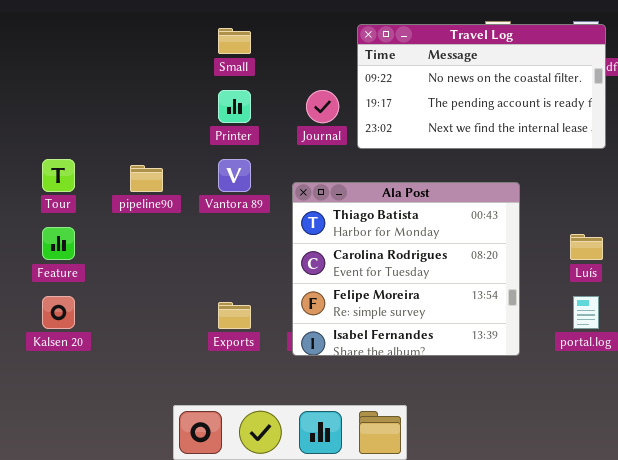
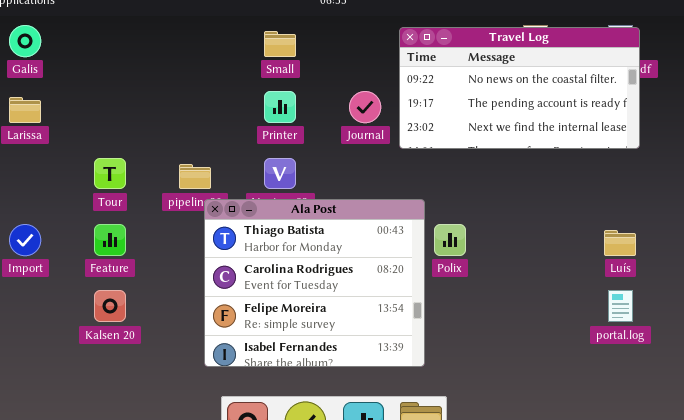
Ala Post: [292,182,520,356] -> [204,199,425,367], moved

